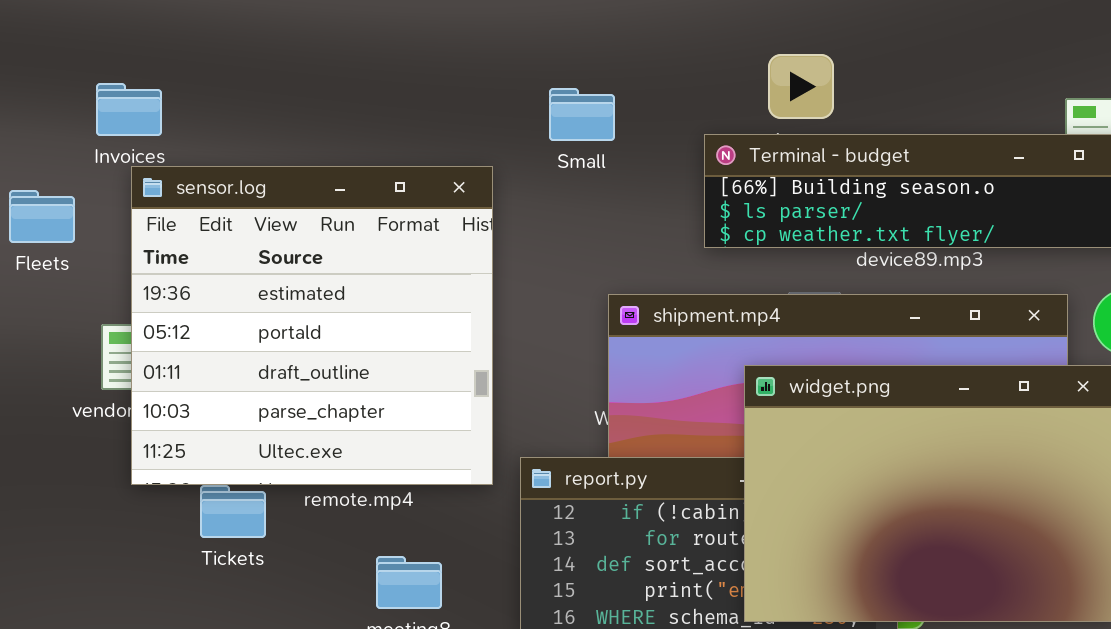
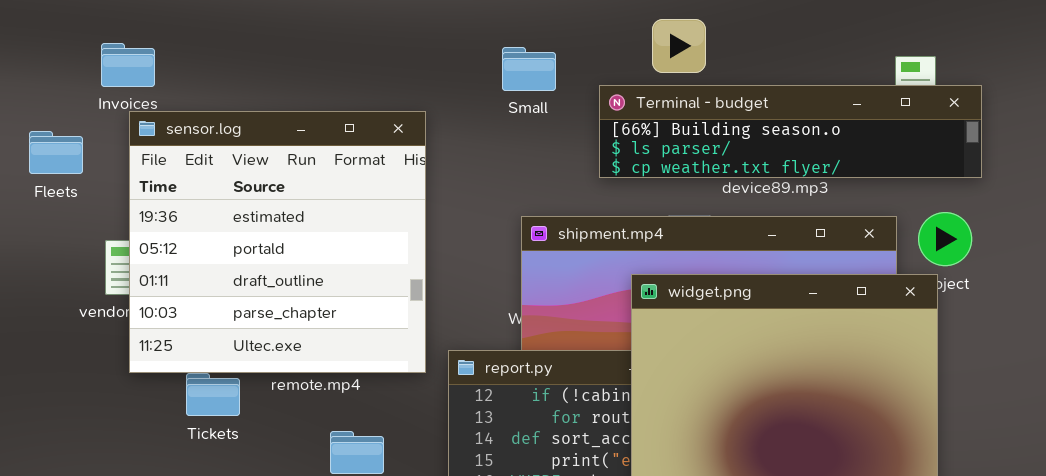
Small: [549,88,615,141] -> [502,47,556,91], moved

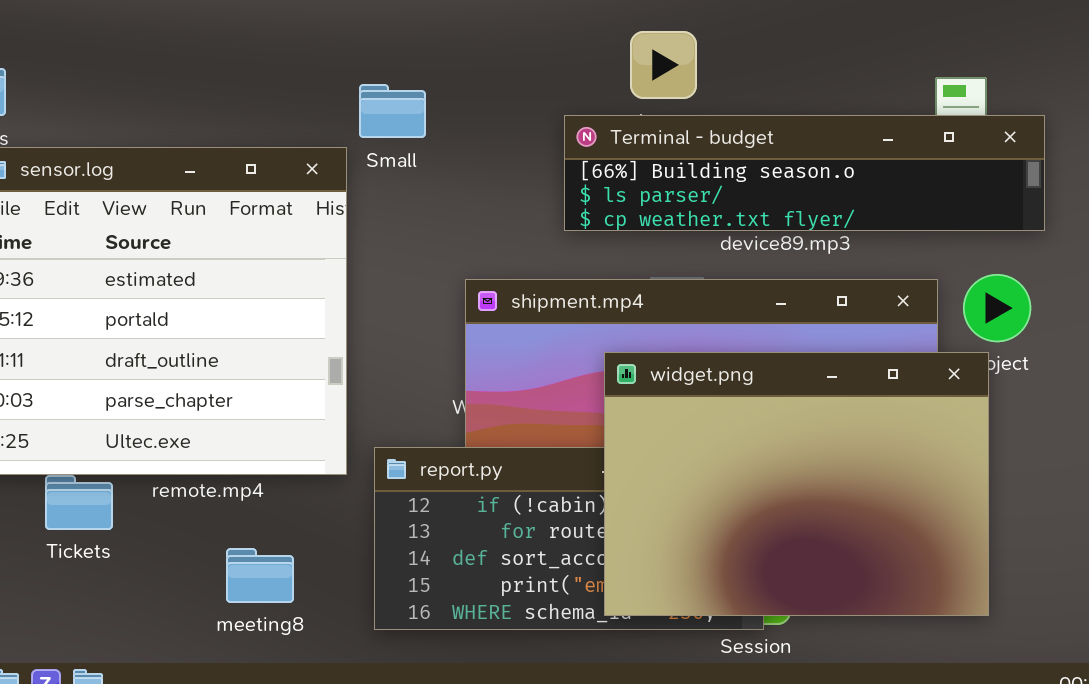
Small: [502,47,556,91] -> [359,84,426,138], moved

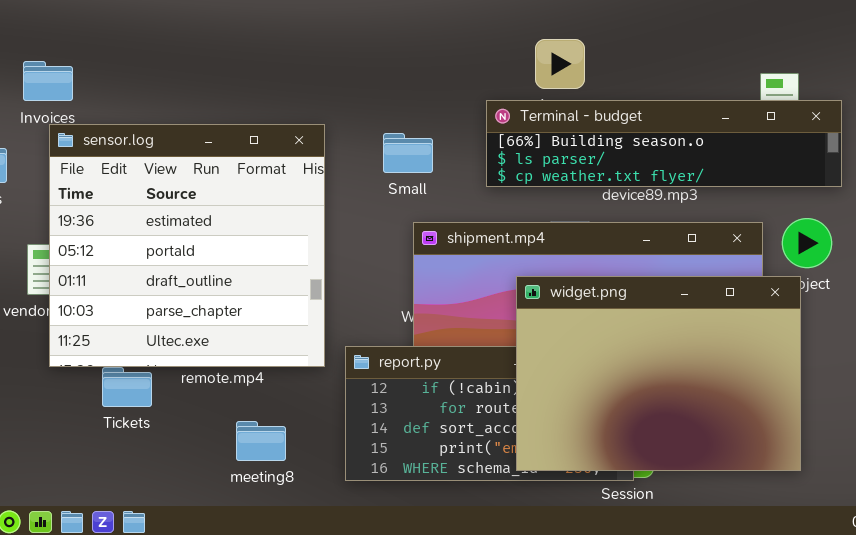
Small: [359,84,426,138] -> [383,133,433,173], moved

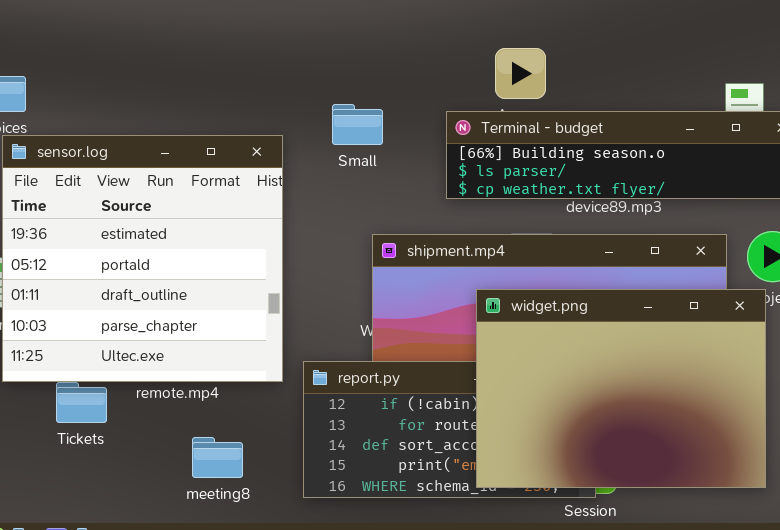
Small: [383,133,433,173] -> [332,104,383,145], moved

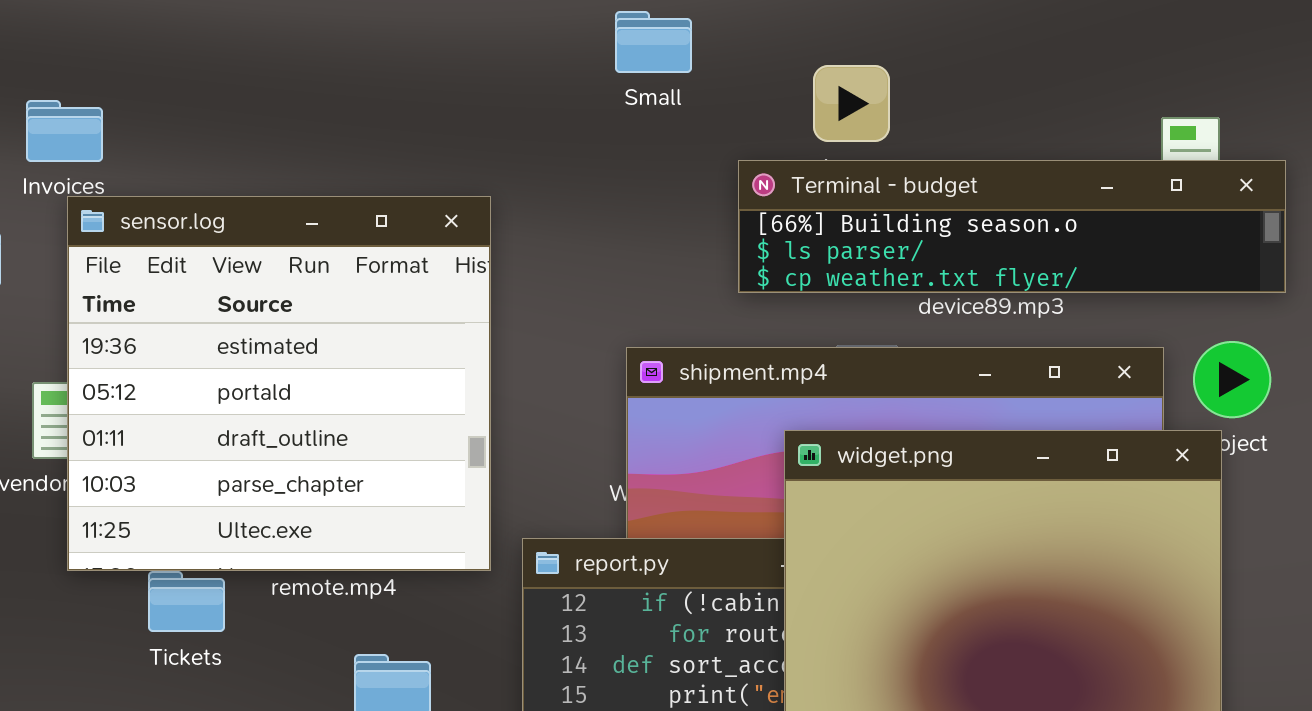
Small: [332,104,383,145] -> [615,11,692,73], moved

